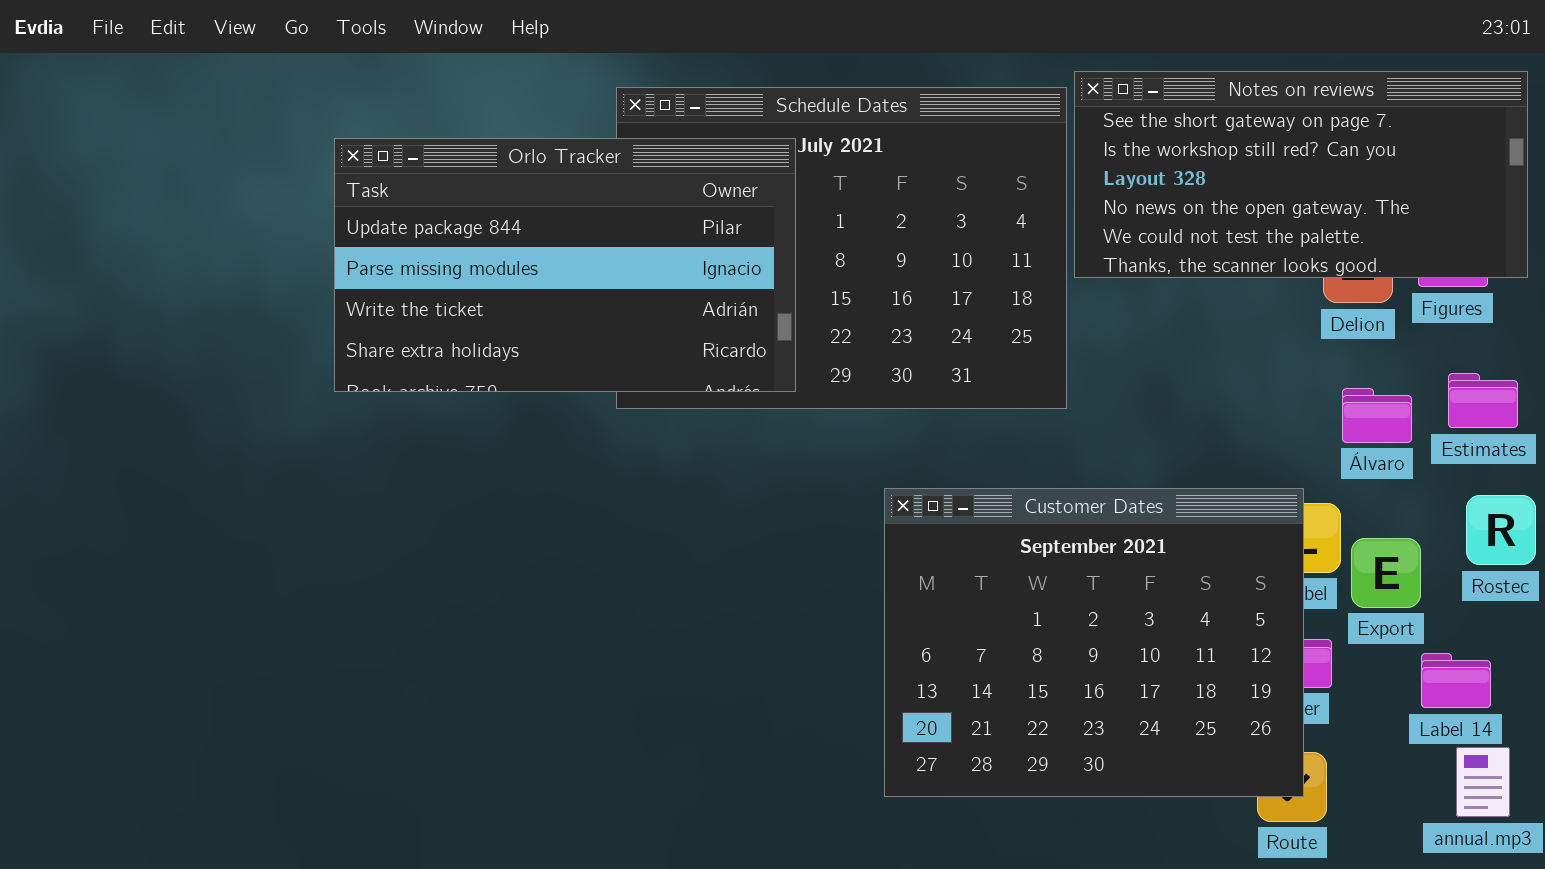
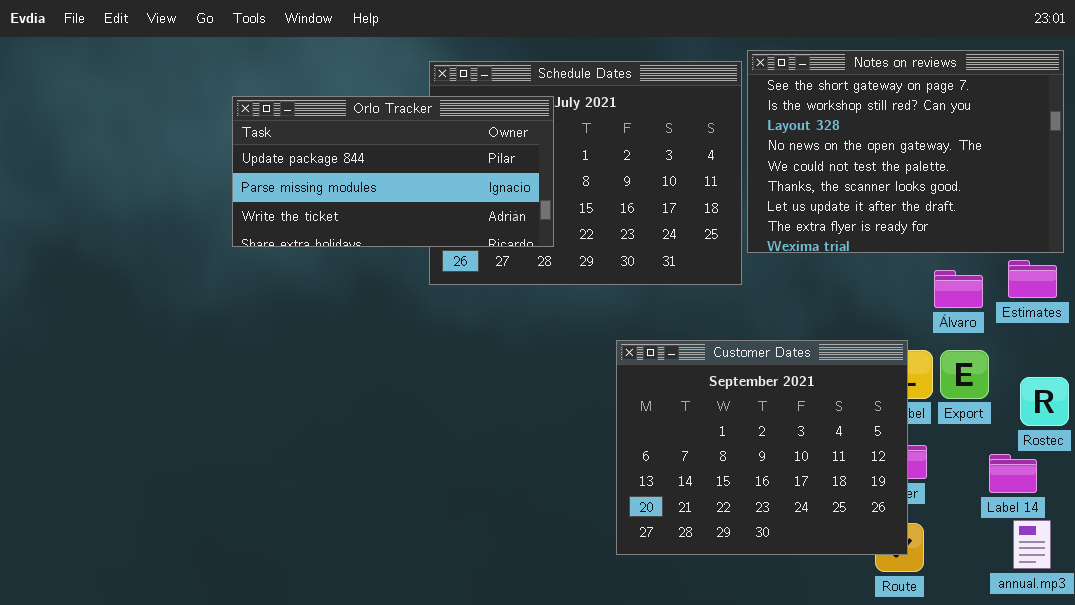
Notes on reviews: [1074,71,1528,278] -> [747,50,1064,253], resized
Orlo Tracker: [334,138,796,392] -> [232,96,554,247], resized
Rostec: [1466,495,1536,565] -> [1020,377,1069,426], moved
Export: [1351,538,1421,608] -> [940,350,989,399], moved

